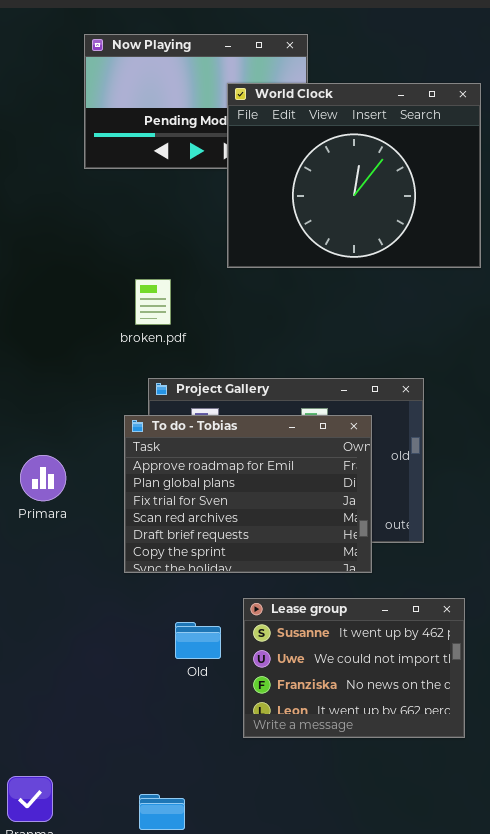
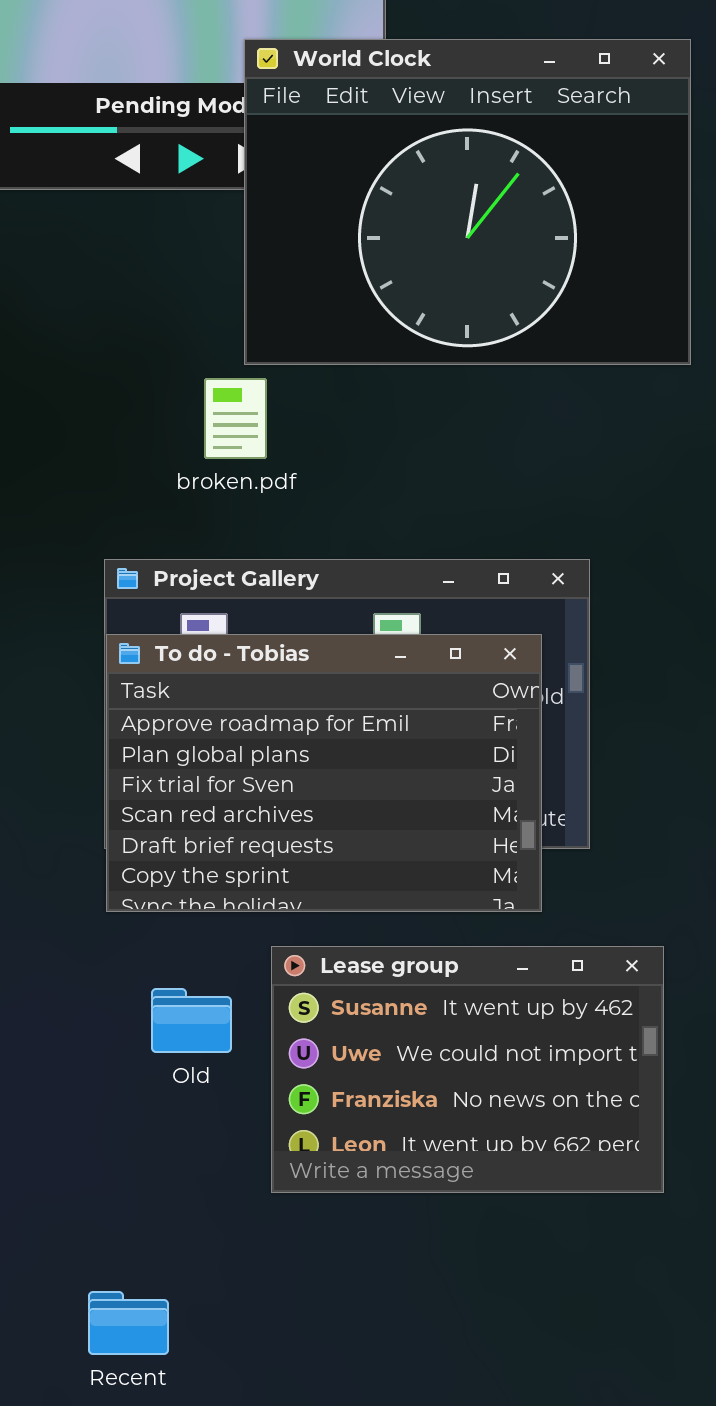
broken.pdf: [135,279,171,325] -> [204,378,267,459], moved
To do - Tobias: [124,415,372,573] -> [106,634,542,912], moved

